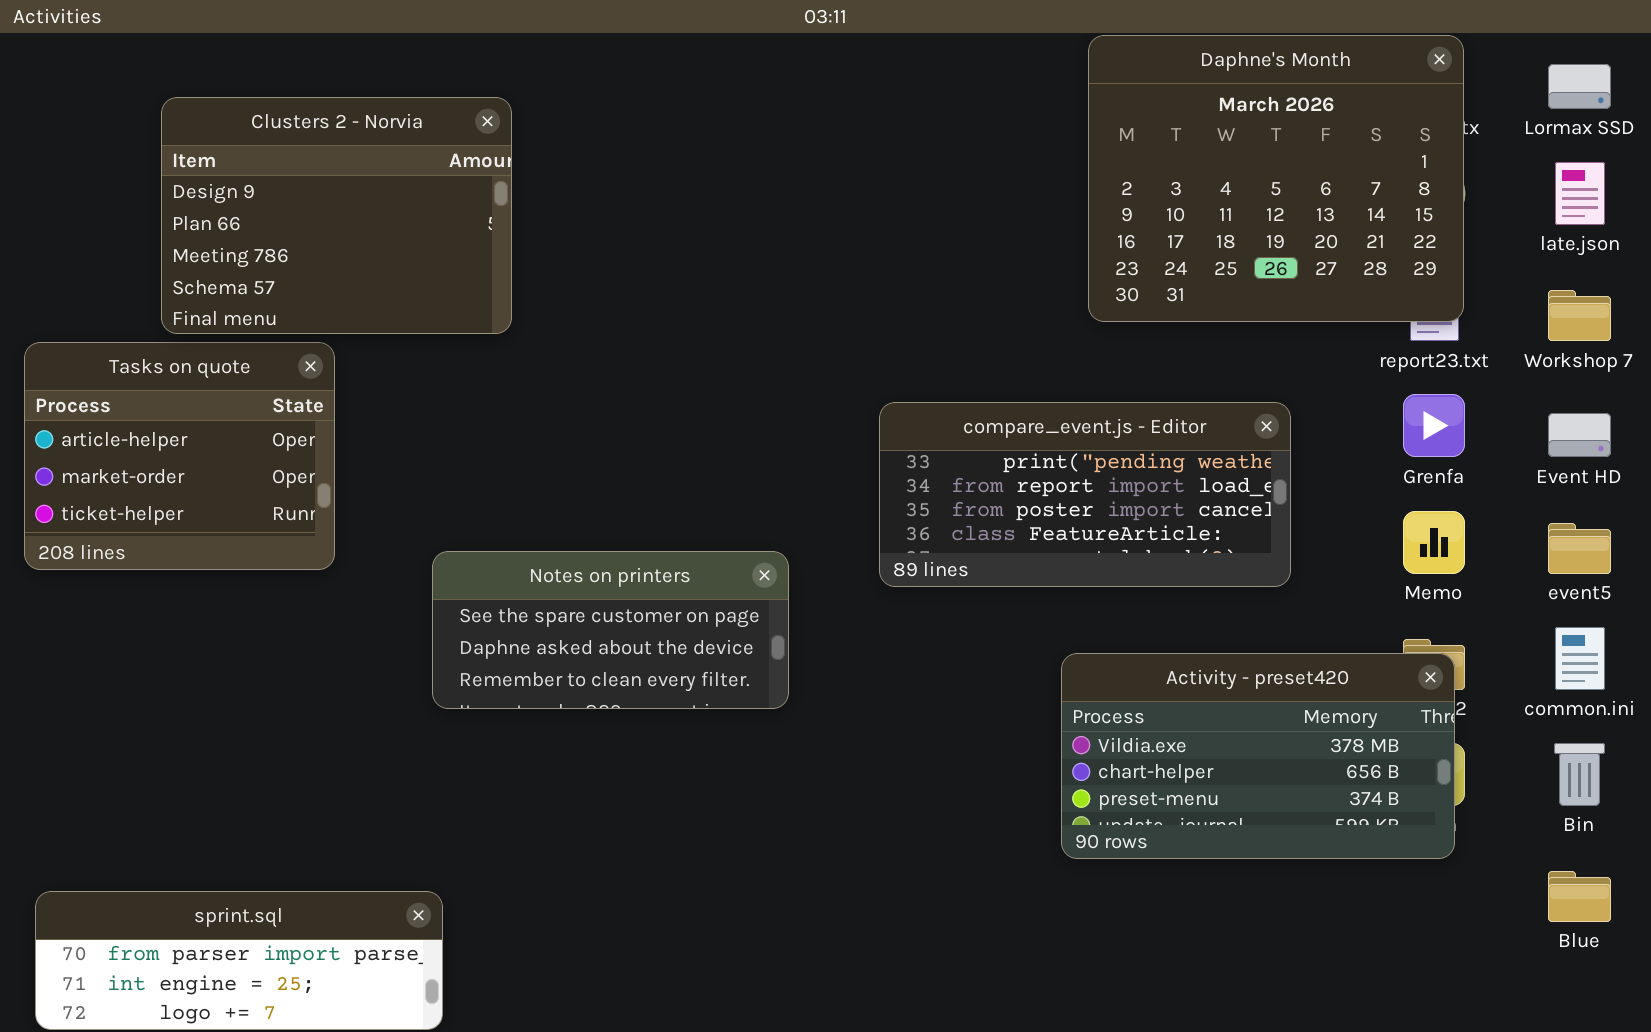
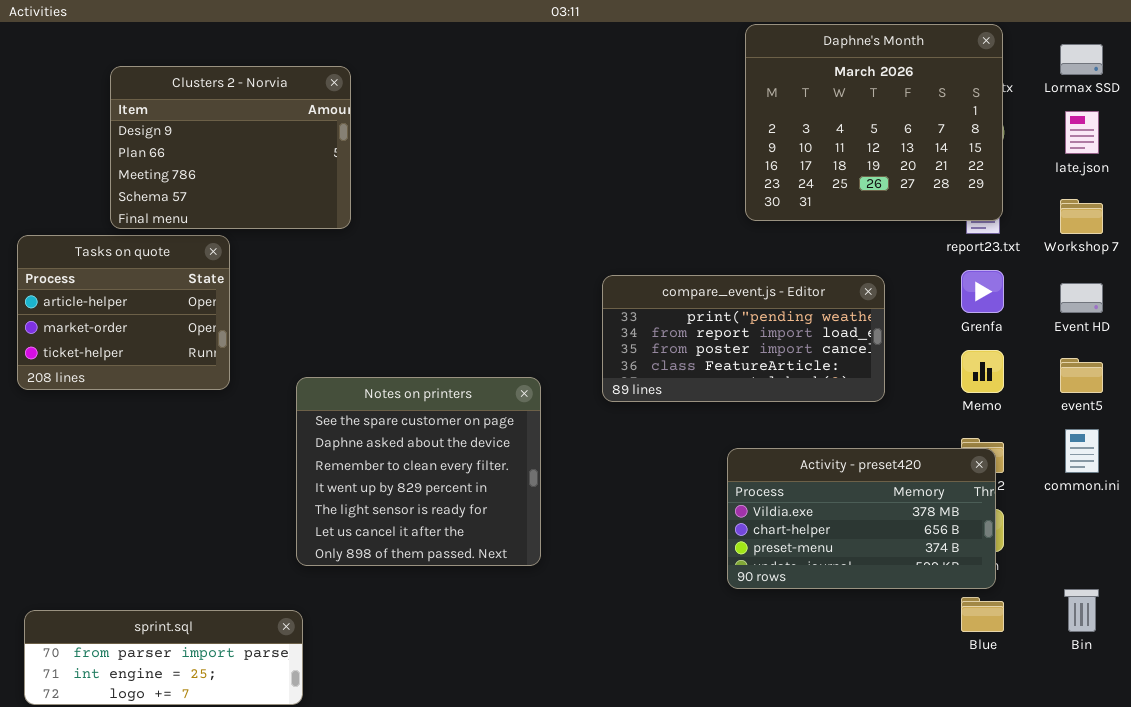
Notes on printers: [432,551,789,709] -> [296,377,541,566], resized
Bin: [1554,743,1605,806] -> [1064,589,1099,632], moved
Blue: [1548,871,1611,922] -> [961,597,1004,632], moved

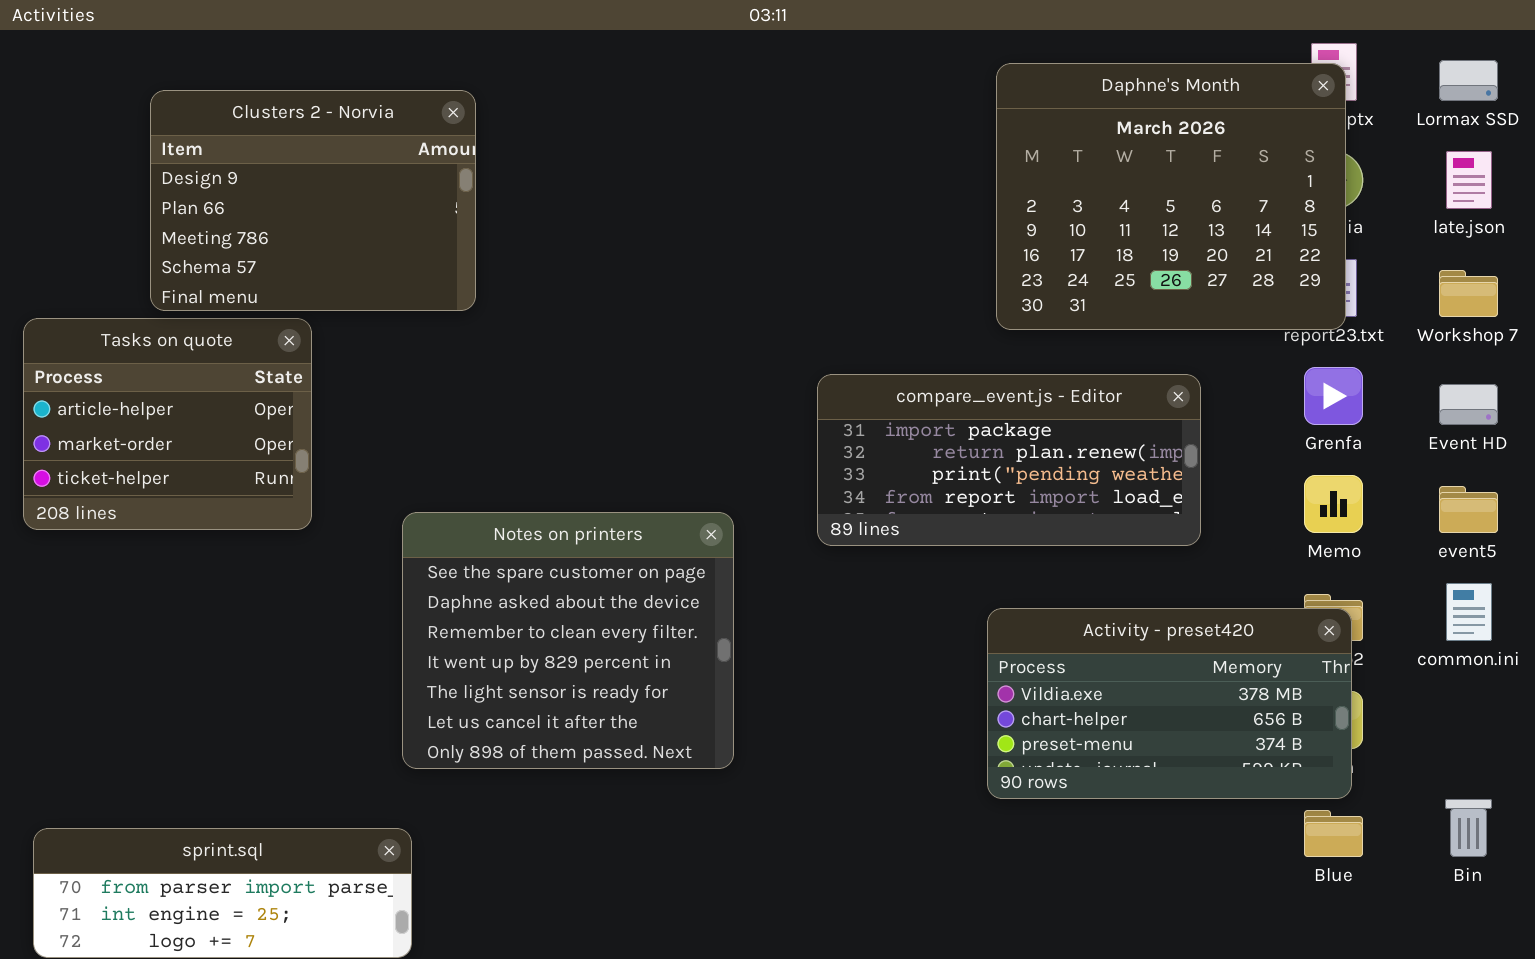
Daphne's Month: [745,24,1003,221] -> [996,63,1346,330], moved
compare_event.js - Editor: [602,275,885,402] -> [817,374,1201,546], scrolled up 2 rows

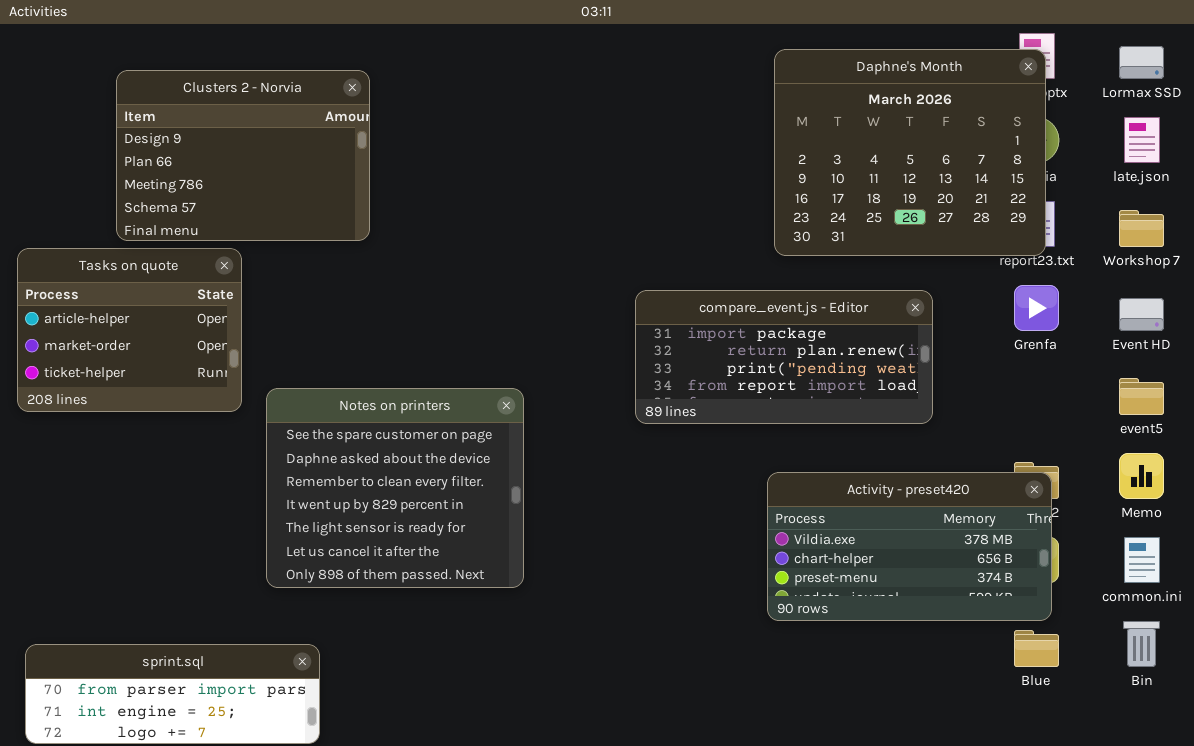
Memo: [1304,475,1363,533] -> [1119,453,1164,499], moved
Notes on printers: [402,512,734,769] -> [266,388,524,588], moved
common.ini: [1446,583,1492,641] -> [1124,537,1160,583], moved

